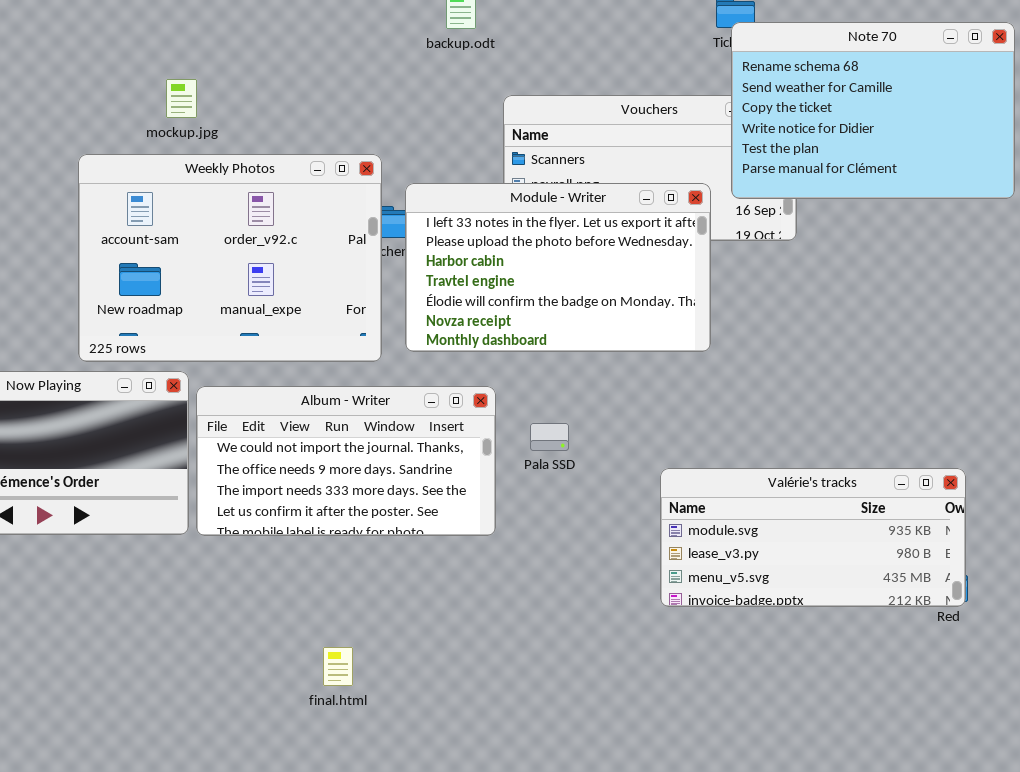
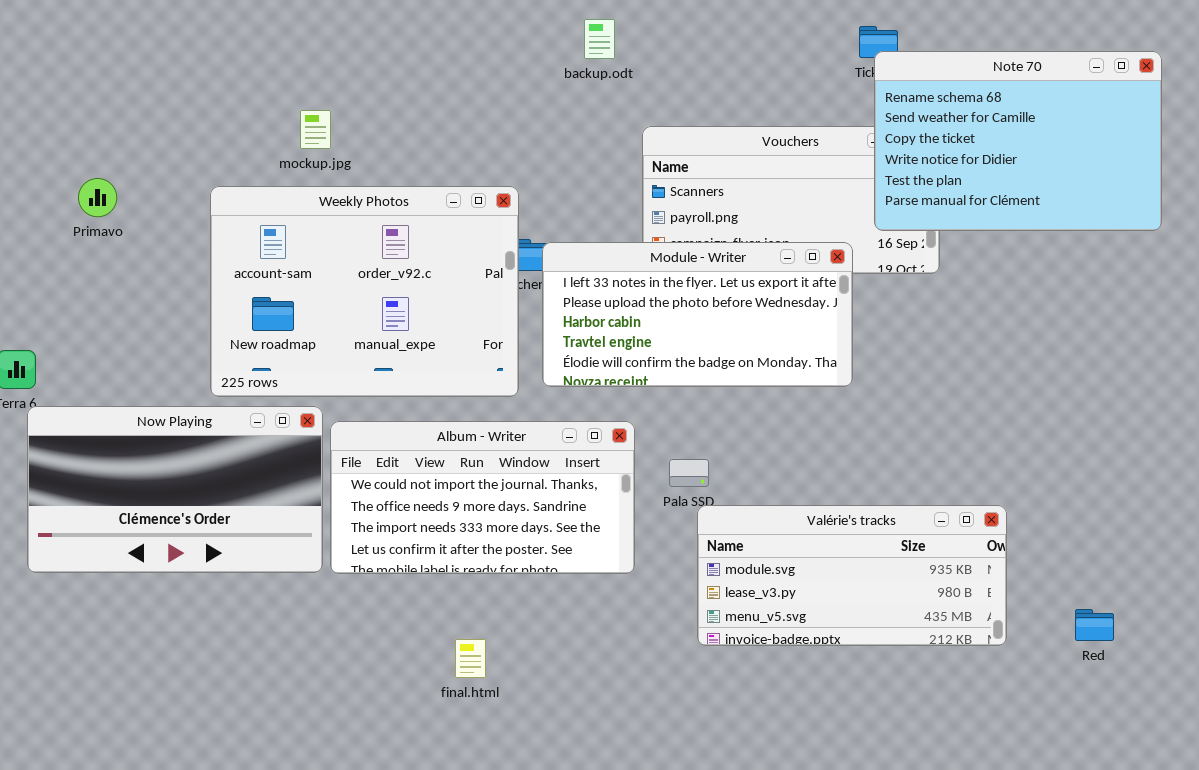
Module - Writer: [405,183,711,352] -> [542,242,853,387], resized
Valérie's tracks: [660,468,966,607] -> [697,505,1007,646], moved
final.html: [323,647,353,686] -> [455,639,486,678], moved

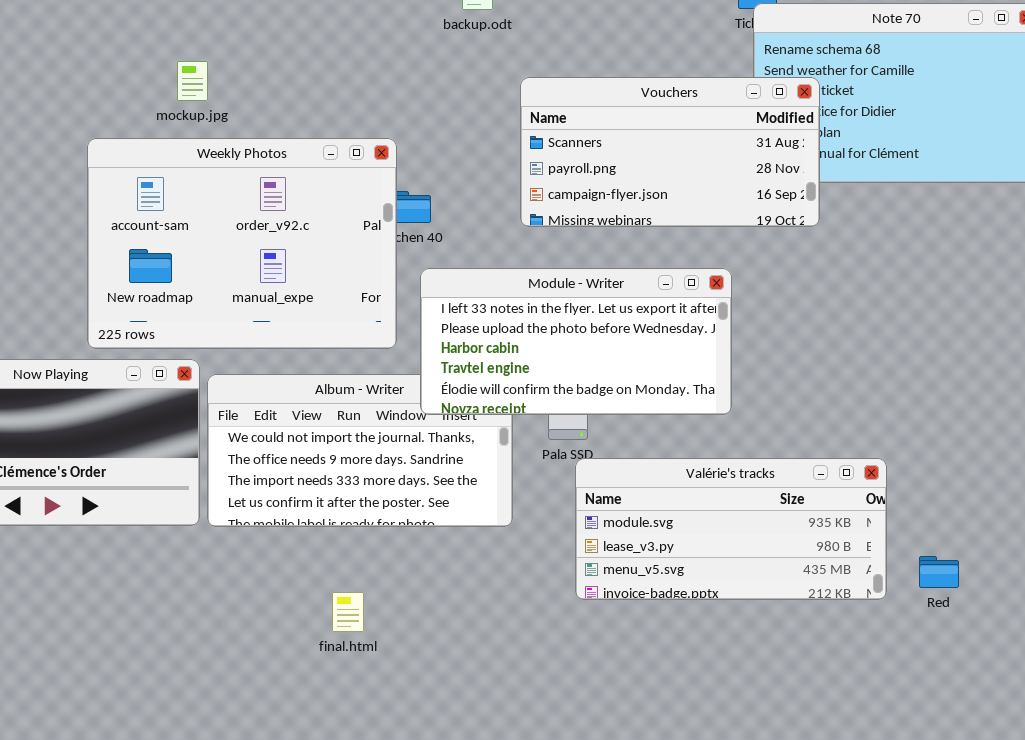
Vouchers: [642,126,940,274] -> [520,77,820,227], raised
Module - Writer: [542,242,853,387] -> [420,268,732,415], moved
Red: [1075,609,1114,641] -> [919,556,959,588], moved

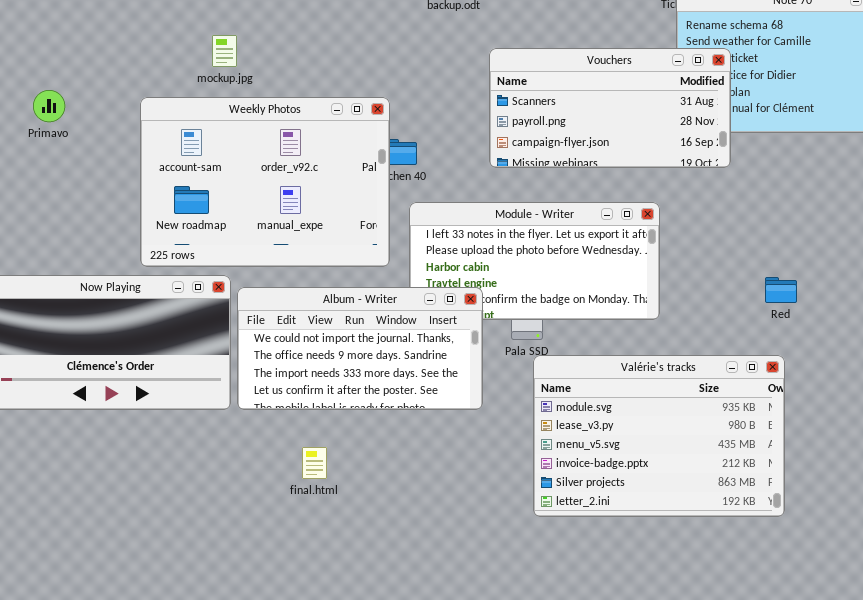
Album - Writer: [207,374,513,527] -> [237,287,483,410], raised
Valérie's tracks: [575,458,887,600] -> [533,355,785,517], resized
Red: [919,556,959,588] -> [765,277,797,303], moved
final.html: [332,592,364,632] -> [302,447,327,479], moved

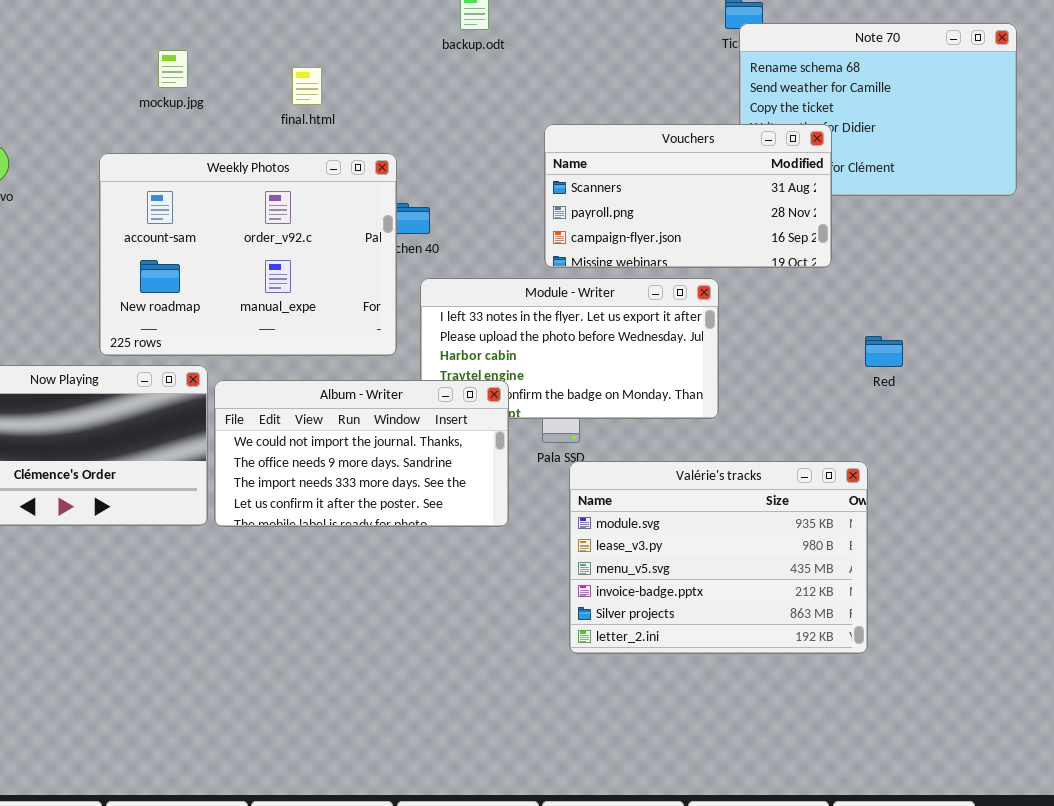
mockup.jpg: [212,35,237,67] -> [158,50,188,88], moved
Vouchers: [489,48,731,168] -> [544,124,832,268], moved
Red: [765,277,797,303] -> [865,336,903,367], moved
final.html: [302,447,327,479] -> [292,67,322,105], moved

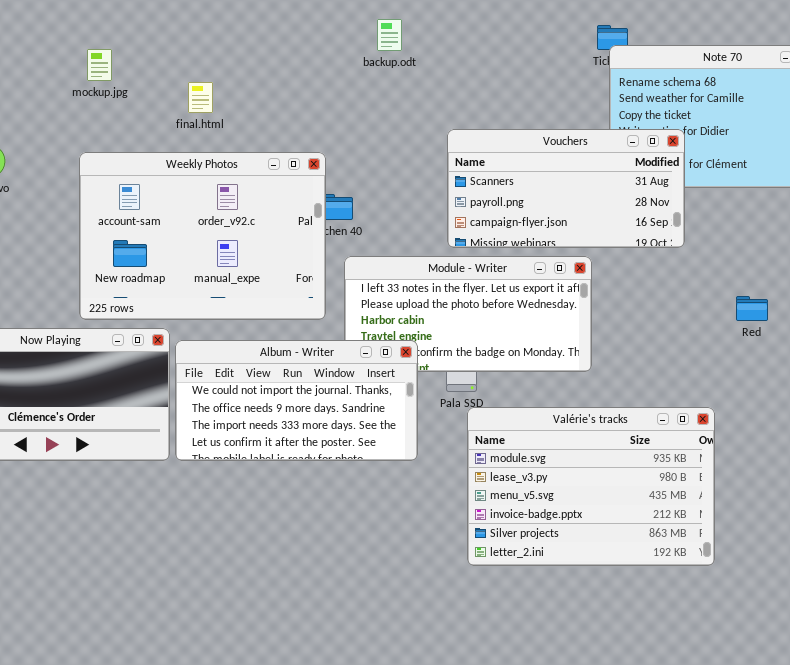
mockup.jpg: [158,50,188,88] -> [87,49,112,81], moved
final.html: [292,67,322,105] -> [188,82,213,113], moved
Red: [865,336,903,367] -> [736,296,768,321], moved

